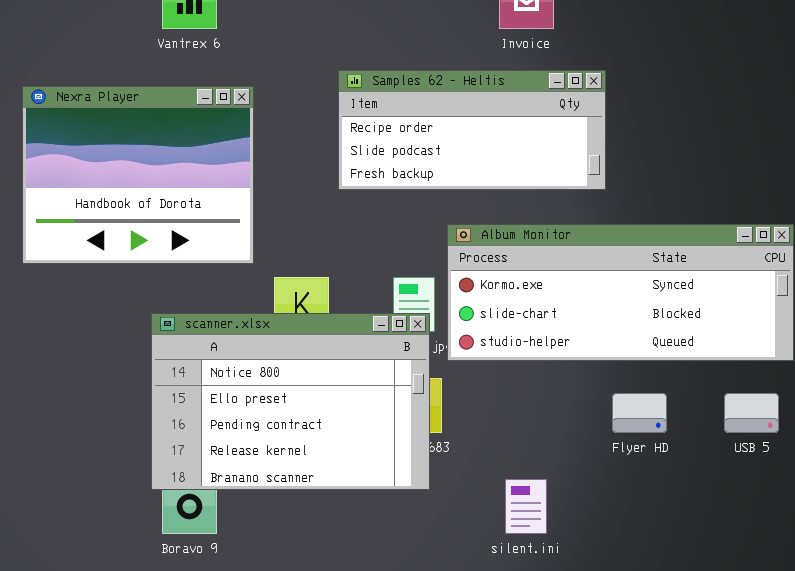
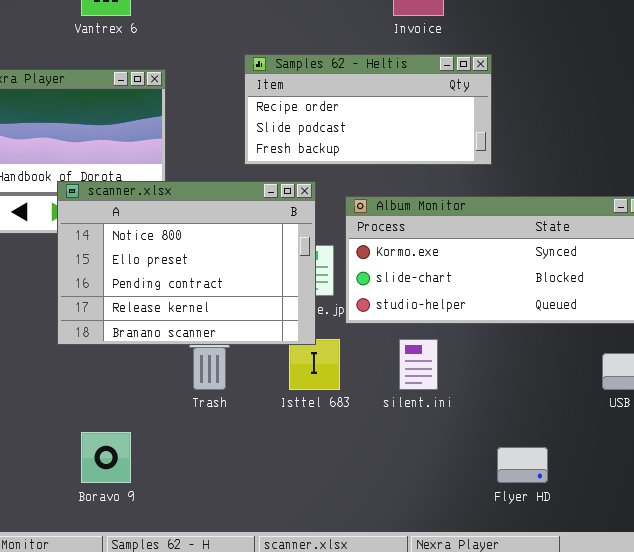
scanner.xlsx: [151,313,430,490] -> [57,181,316,345], moved
Flyer HD: [612,393,667,433] -> [497,447,548,483], moved
silent.ini: [505,479,547,534] -> [399,339,438,390], moved

